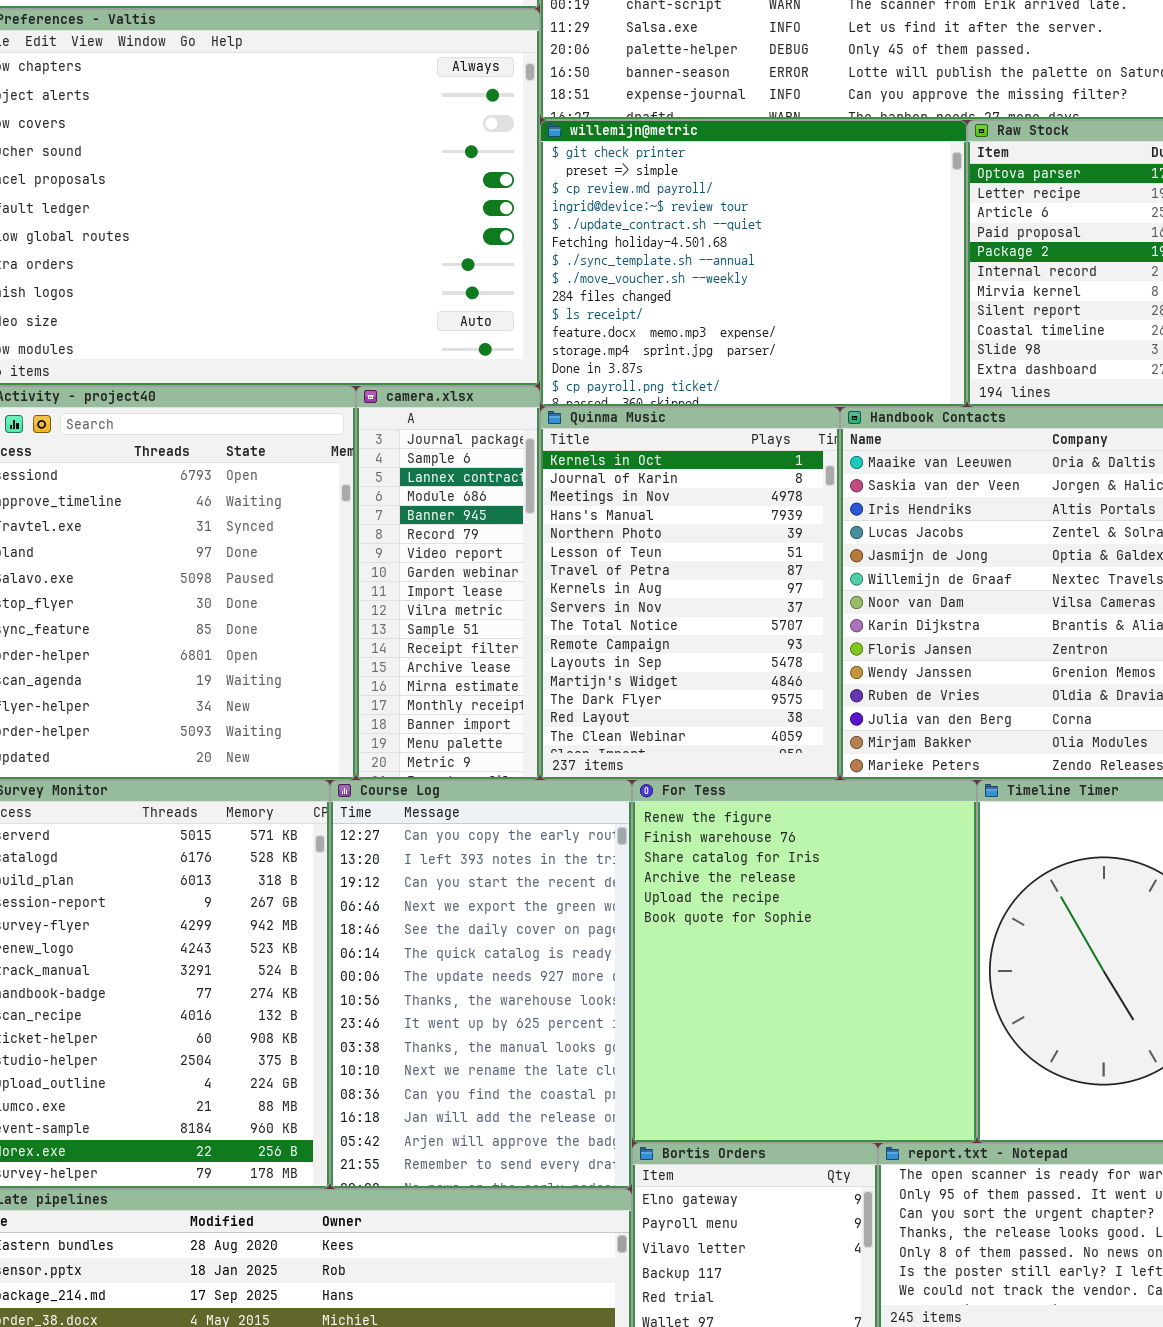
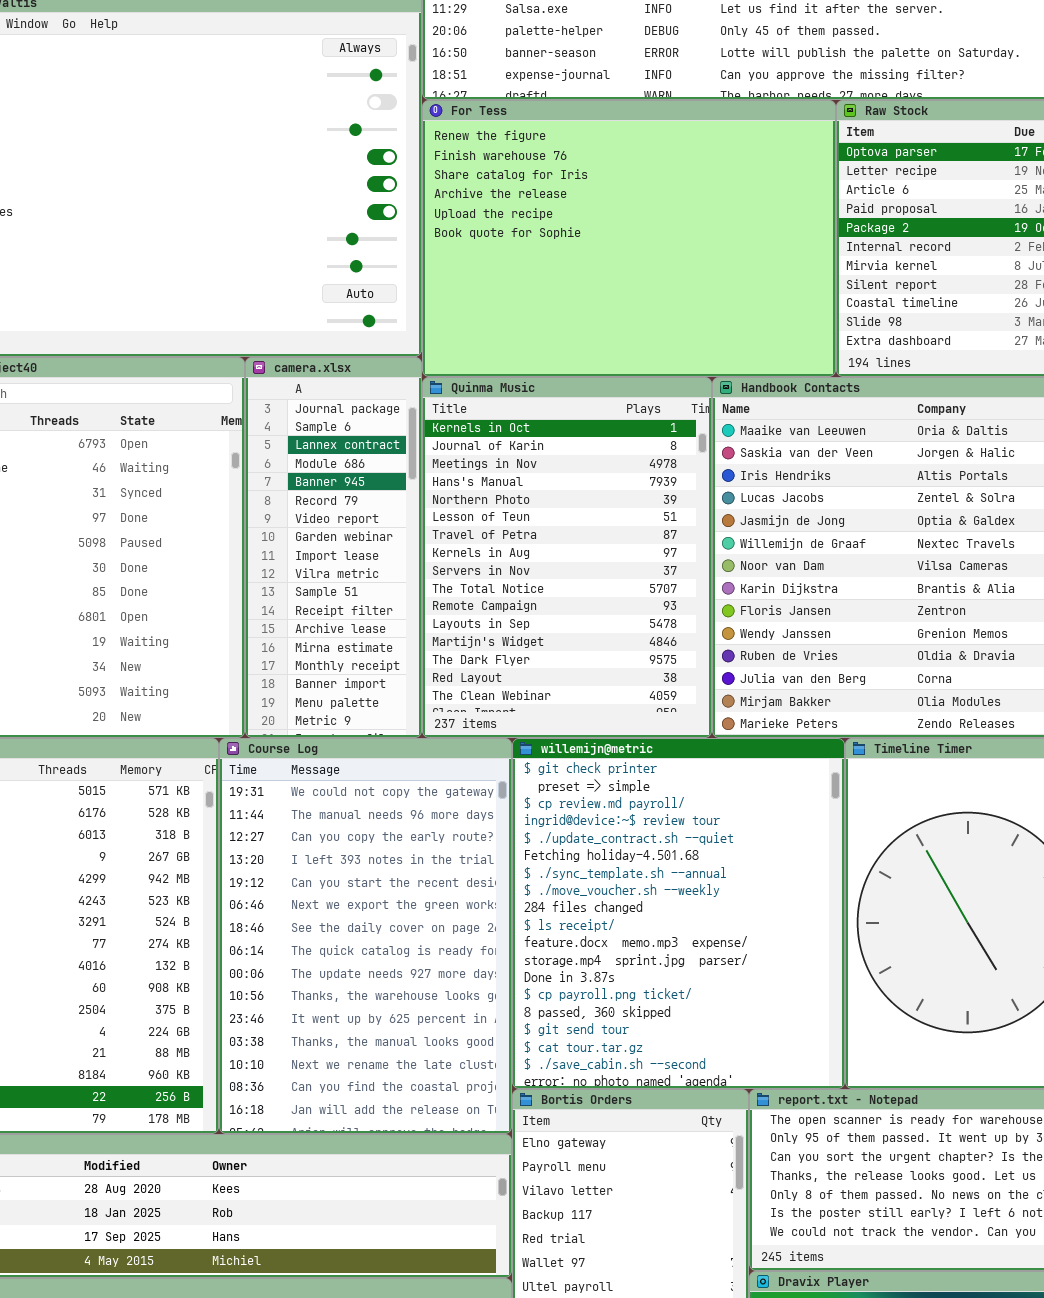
willemijn@metric: [540,120,967,407] -> [512,738,845,1089], moved, resized
Course Log: [330,780,632,1189] -> [219,738,512,1134], scrolled up 2 rows
For Tess: [632,780,977,1143] -> [422,100,836,377], moved, resized

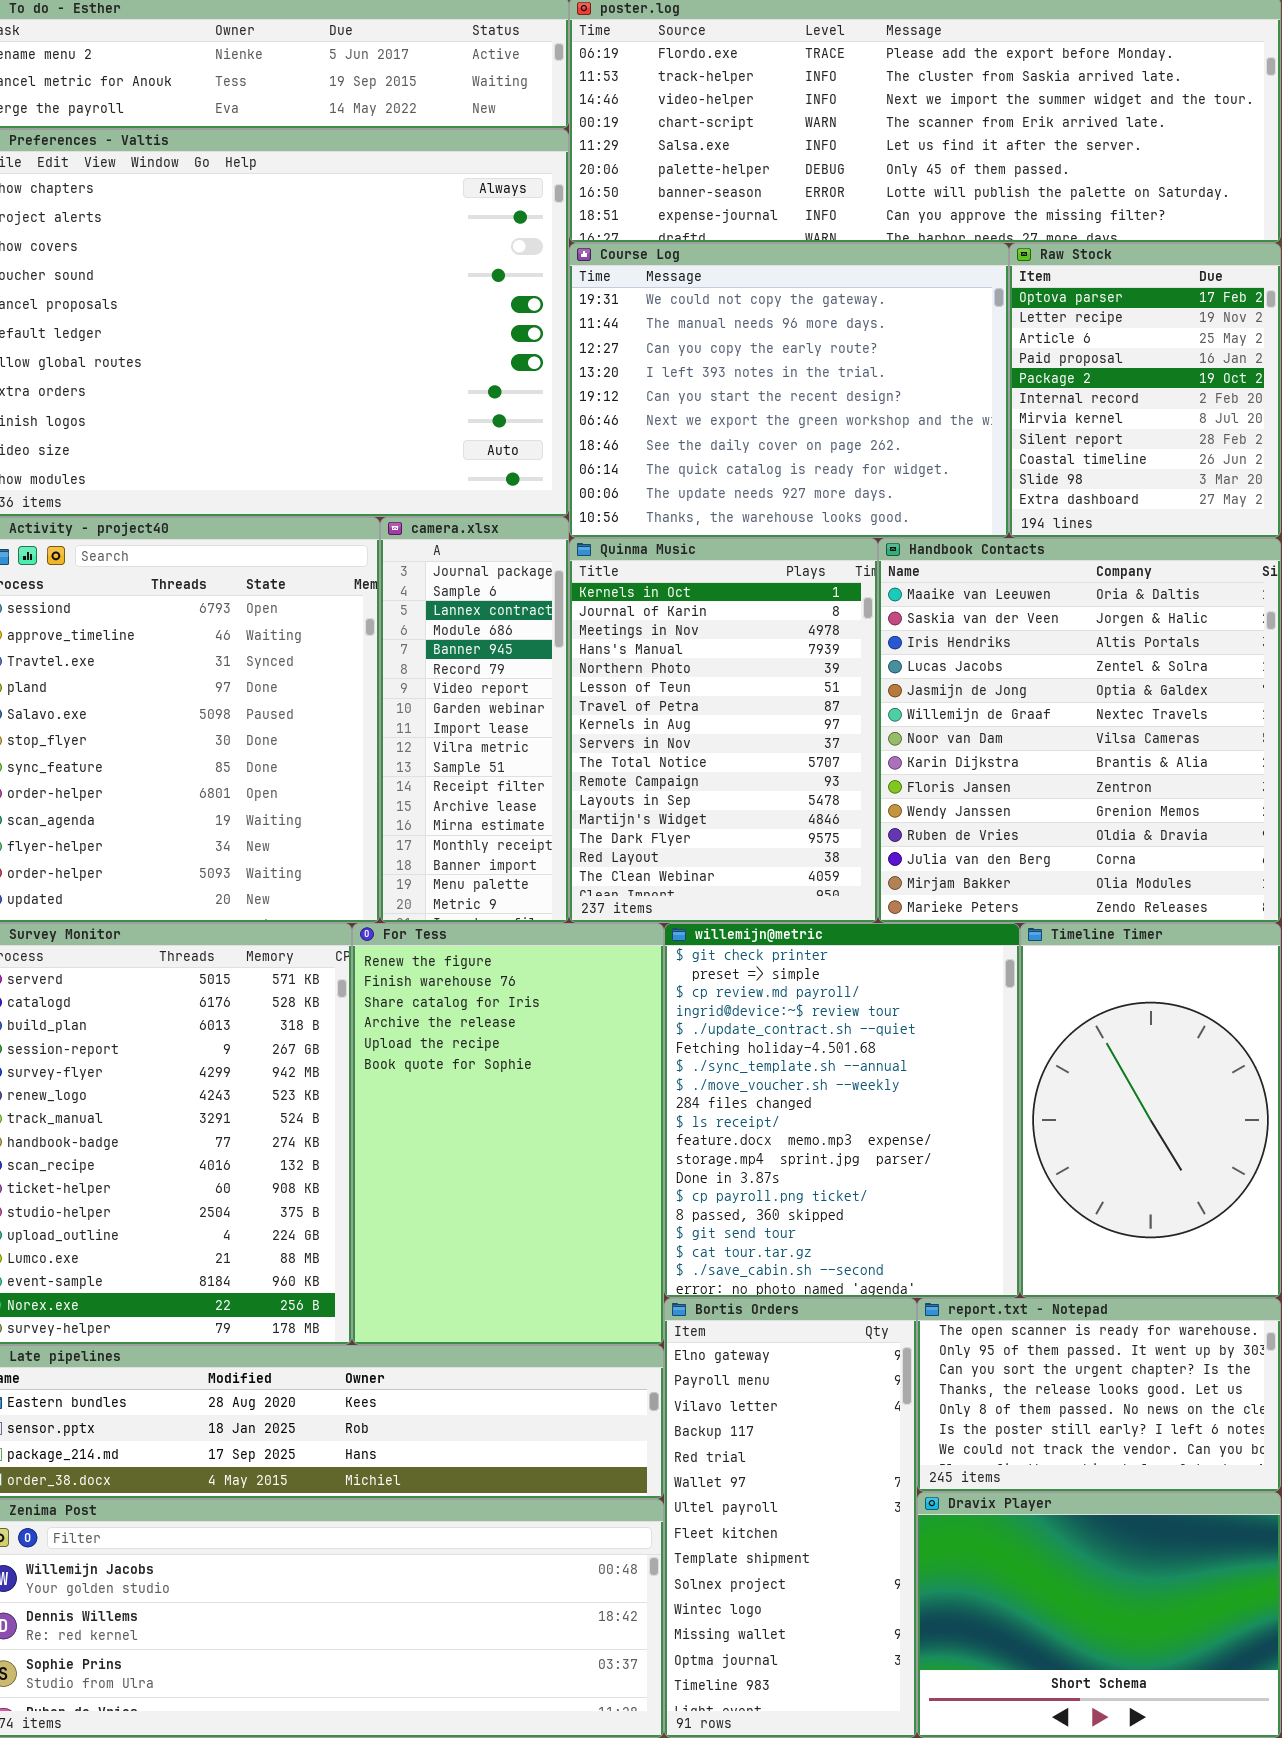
For Tess: [422,100,836,377] -> [352,923,664,1345], moved, resized
Course Log: [219,738,512,1134] -> [569,243,1009,538], moved, resized

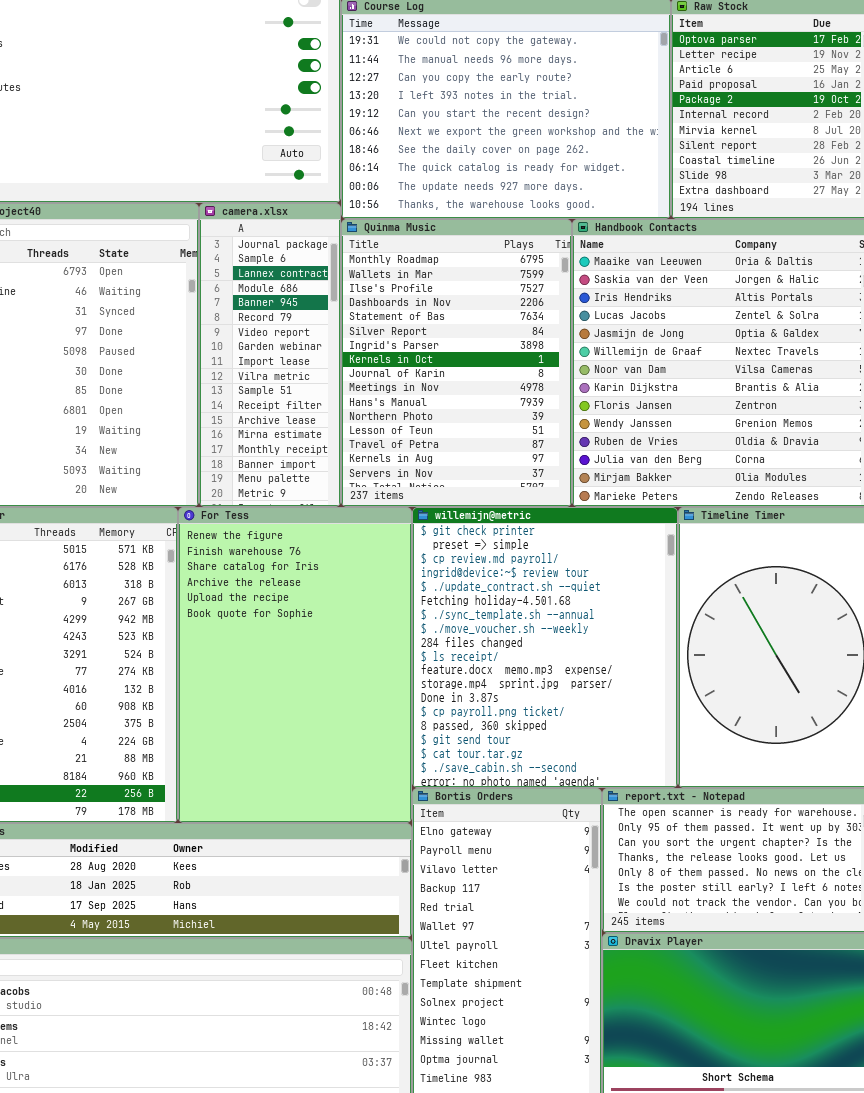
Quinma Music: [569,538,878,923] -> [341,219,572,507], scrolled up 7 rows

